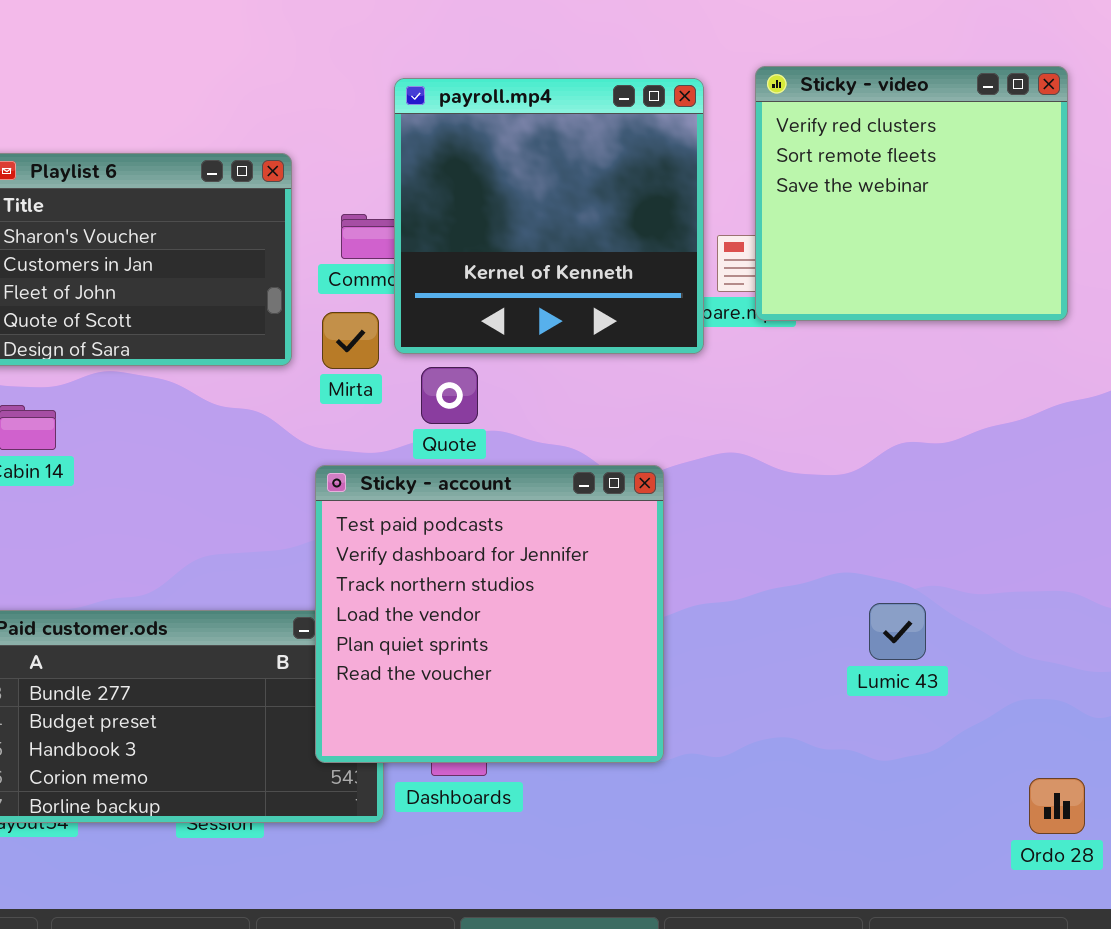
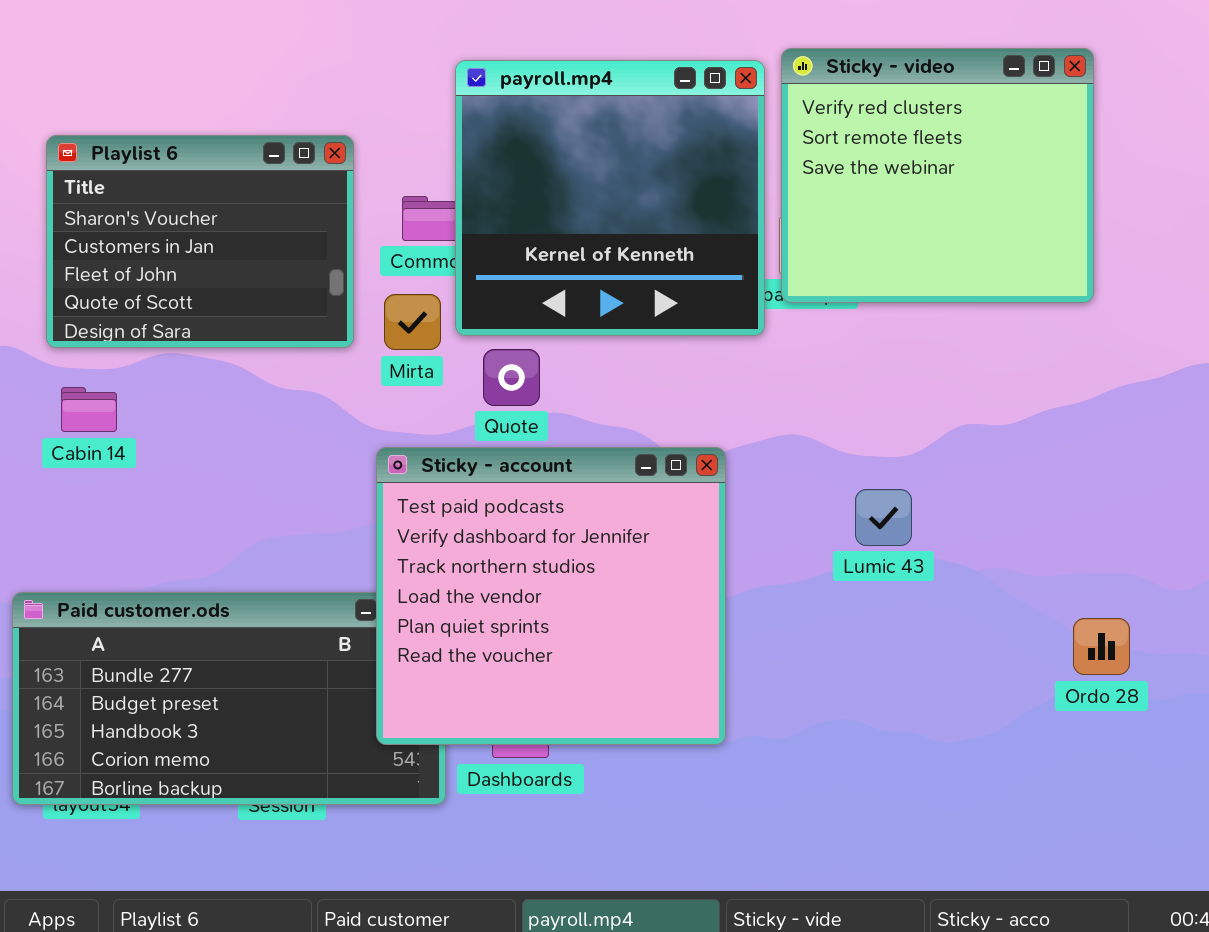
Sticky - video: [755,66,1068,321] -> [781,48,1094,303], moved
Lumic 43: [869,603,926,660] -> [855,489,912,546], moved
Ordo 28: [1029,778,1085,834] -> [1073,618,1130,675], moved

